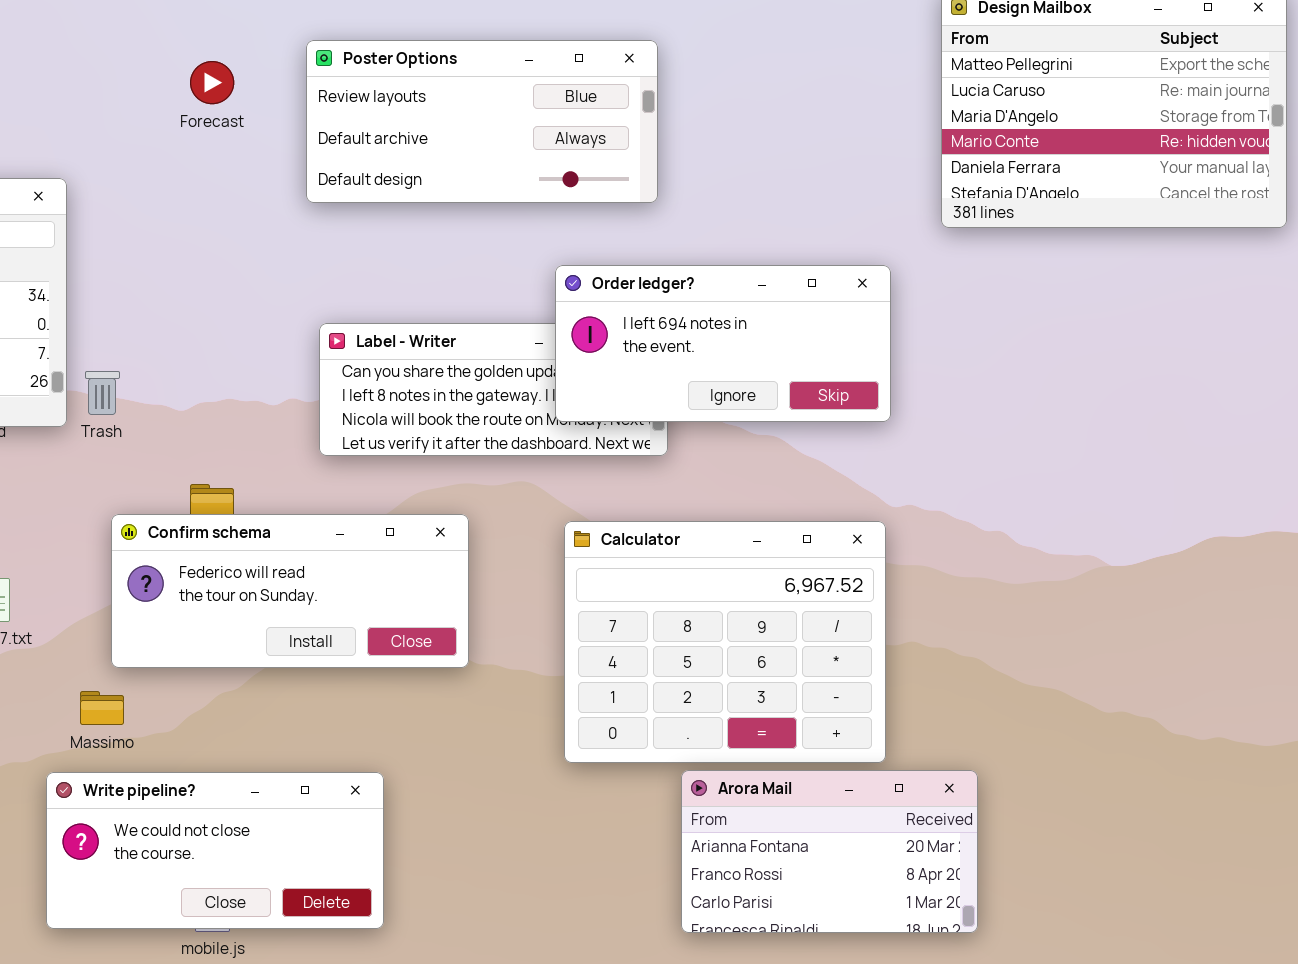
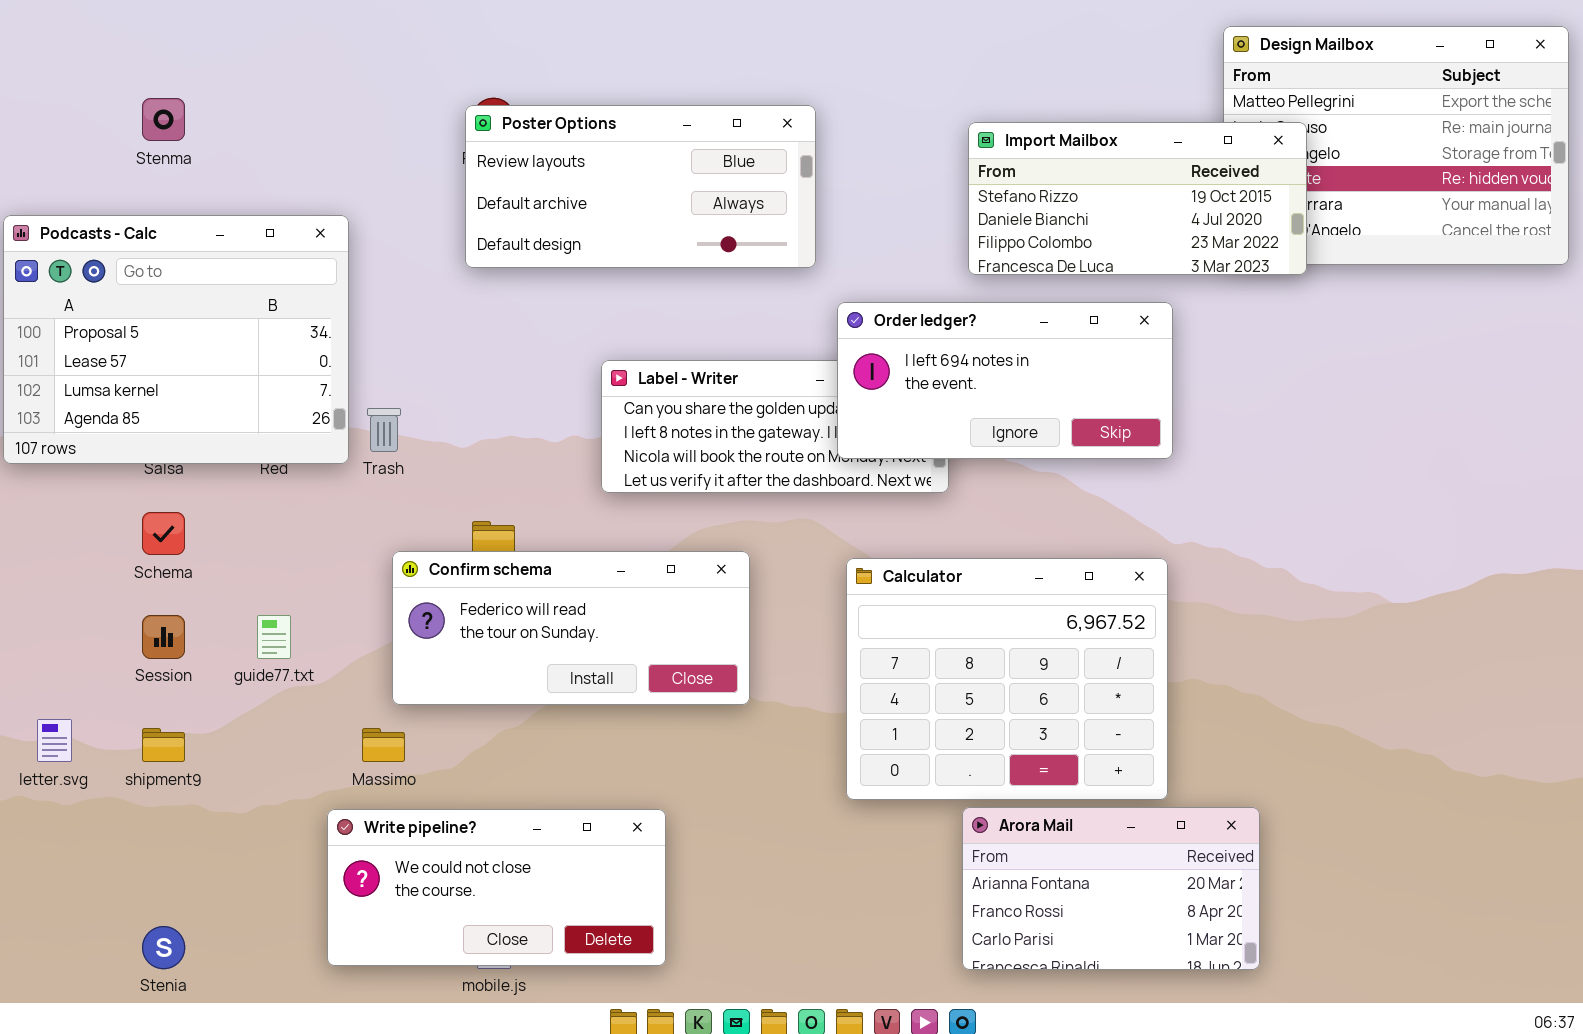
Poster Options: [306,40,658,203] -> [465,105,816,268], moved
Import Mailbox: none -> [968,122,1307,275], opened

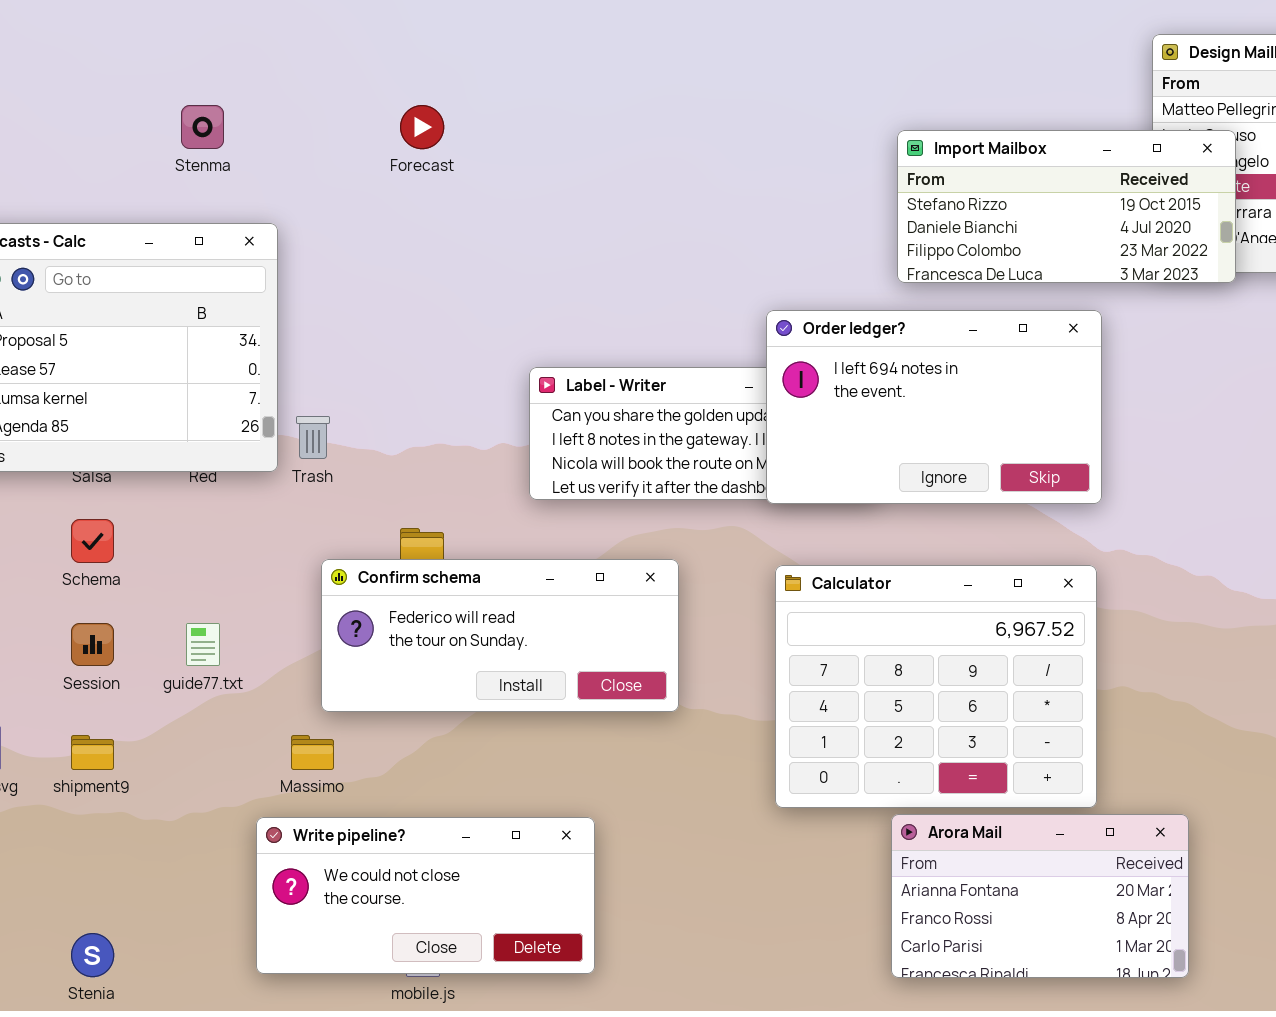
Stenma: [142,98,185,141] -> [181,105,224,149], moved
Poster Options: [465,105,816,268] -> none, closed
Order ledger?: [837,302,1173,459] -> [766,310,1102,504], resized

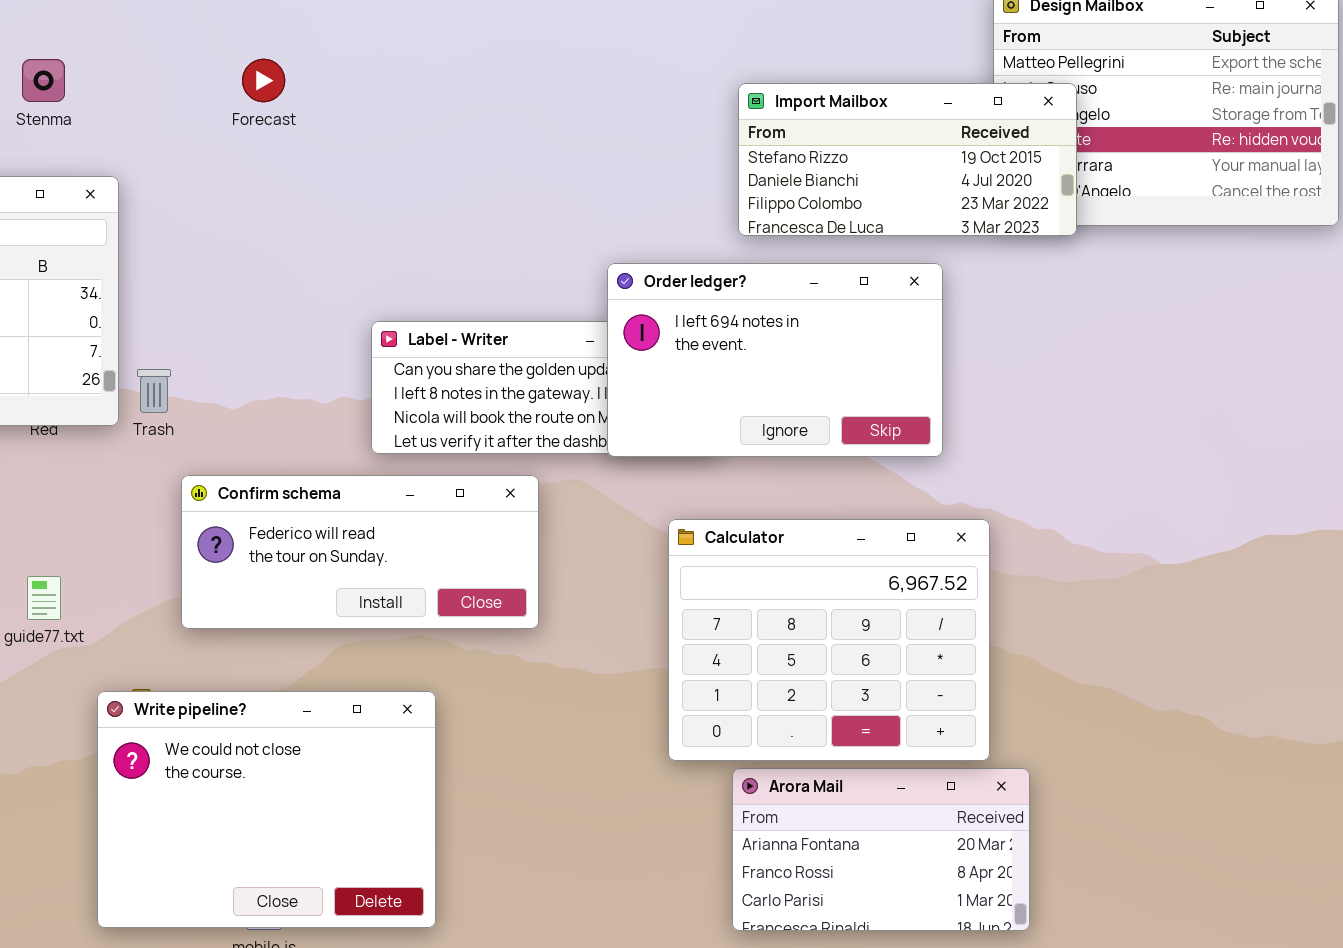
Confirm schema: [321,559,679,712] -> [181,475,539,629], moved
Calculator: [775,565,1097,808] -> [668,519,990,761], moved
Write pipeline?: [256,817,595,974] -> [97,691,436,928], resized

